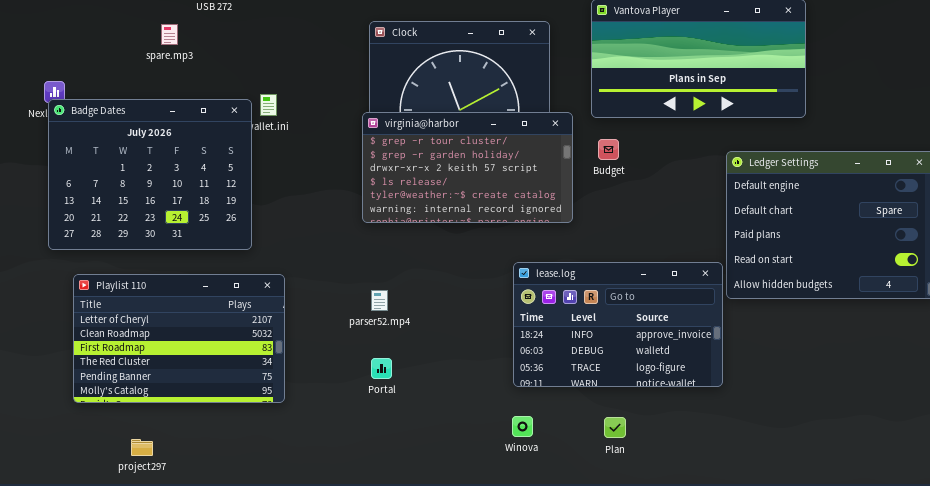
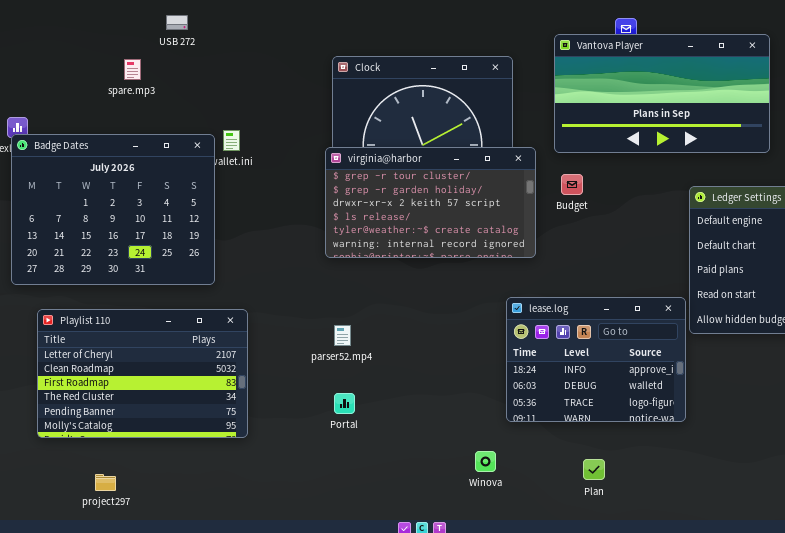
lease.log: [513,262,723,387] -> [506,297,686,422], resized
Plan: [604,417,626,438] -> [583,459,605,480], moved

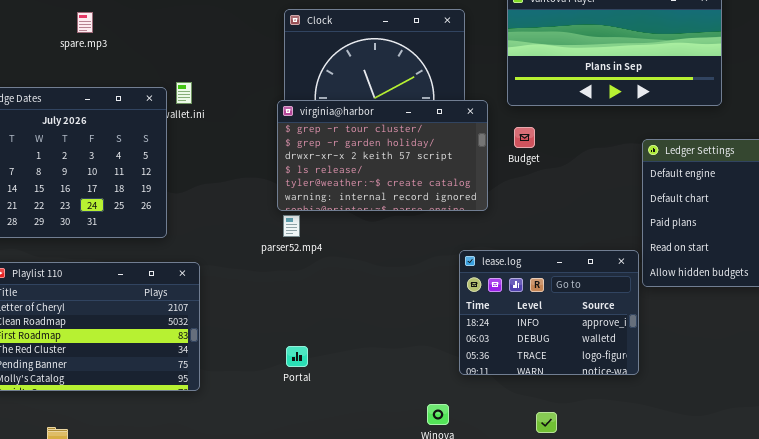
parser52.mp4: [334,325,351,346] -> [283,215,300,237], moved

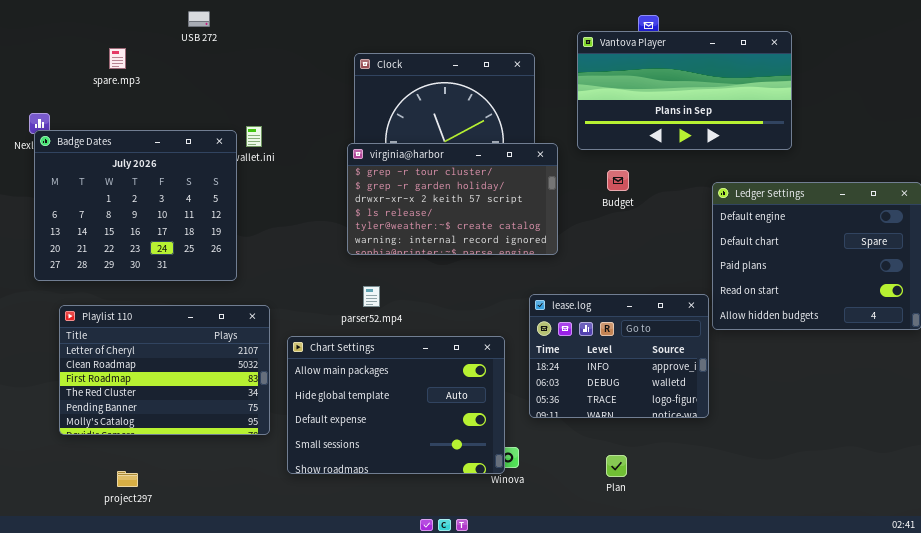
spare.mp3: [77,12,93,33] -> [109,48,126,69], moved
Budget: [514,127,535,148] -> [607,170,629,191], moved
parser52.mp4: [283,215,300,237] -> [363,286,380,307], moved
Chart Settings: none -> [287,336,505,474], opened

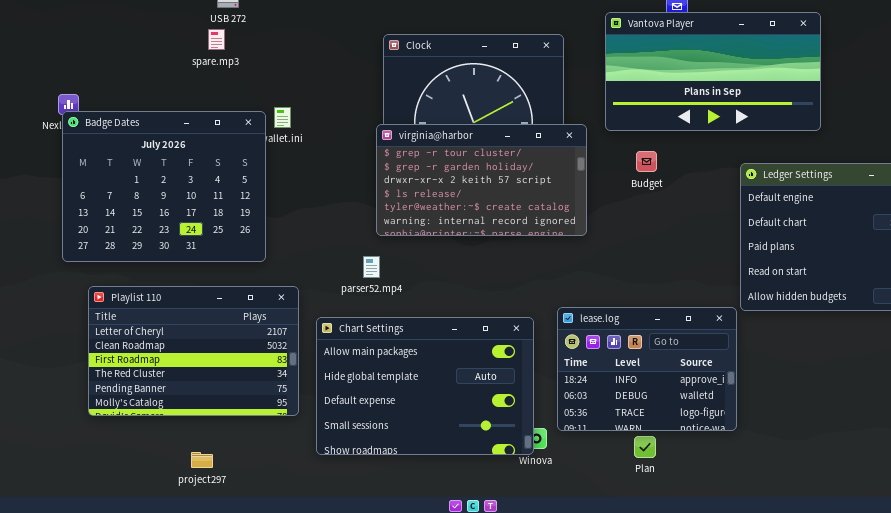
spare.mp3: [109,48,126,69] -> [208,29,225,50], moved
parser52.mp4: [363,286,380,307] -> [363,256,380,278], moved
lease.log: [529,294,709,418] -> [557,307,737,431], moved
project297: [117,471,138,487] -> [191,452,213,468], moved

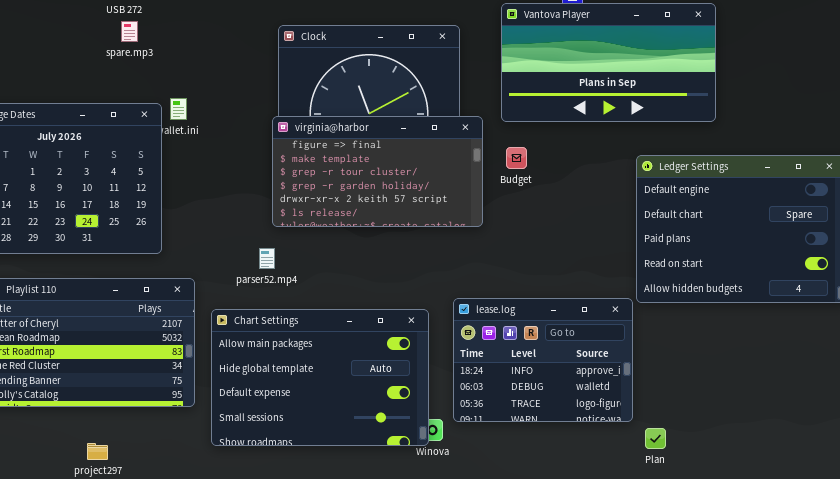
spare.mp3: [208,29,225,50] -> [121,21,138,42], moved
virginia@harbor: [376,124,587,236] -> [272,116,483,227], scrolled up 2 rows
Budget: [636,151,657,172] -> [506,147,527,169], moved
Plan: [634,436,656,458] -> [645,428,666,449], moved

